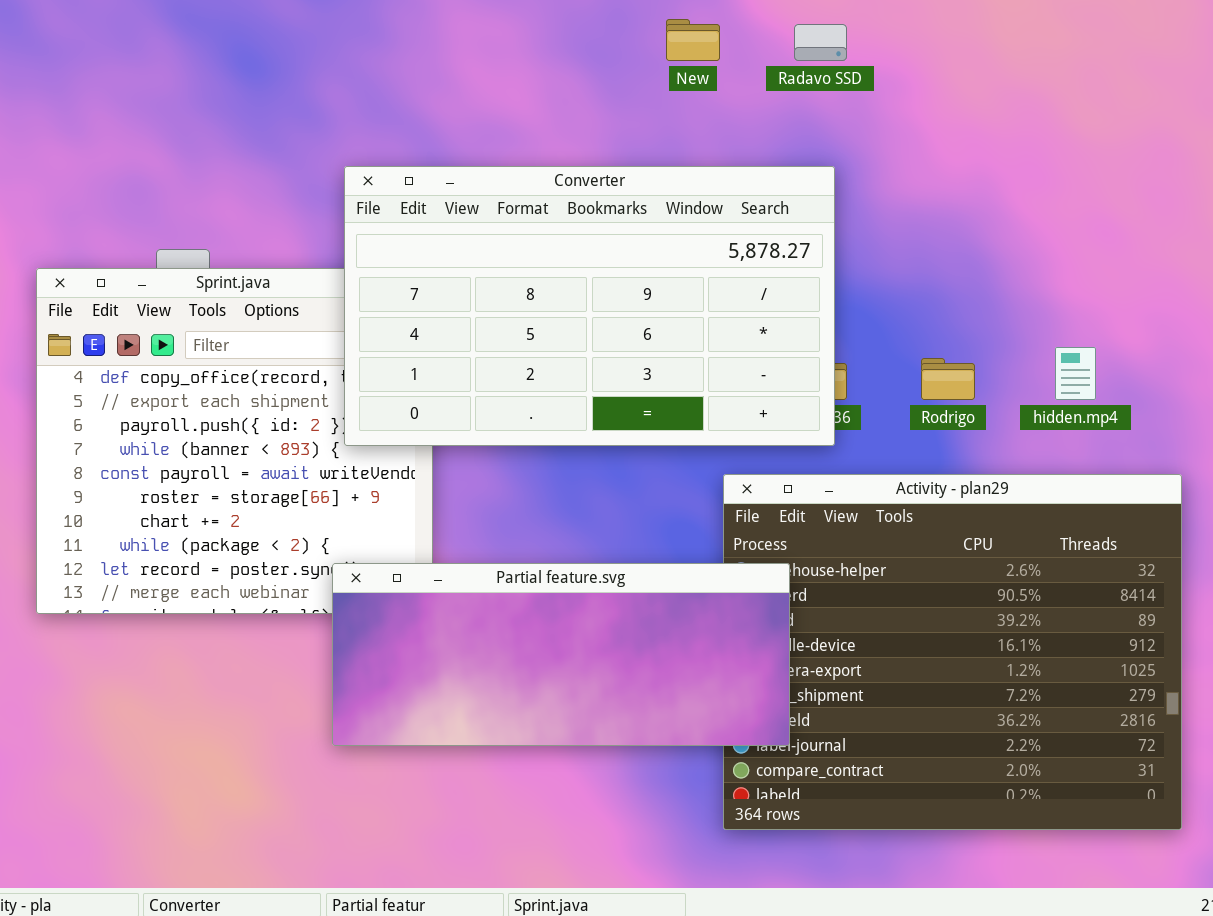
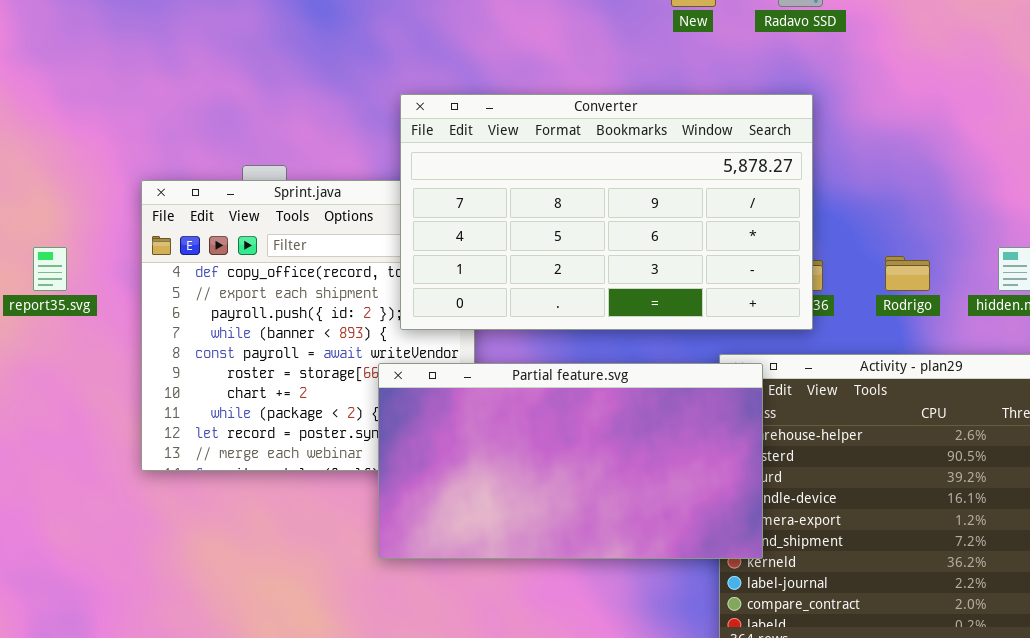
Partial feature.svg: [332,563,790,746] -> [378,363,763,559], moved, resized

